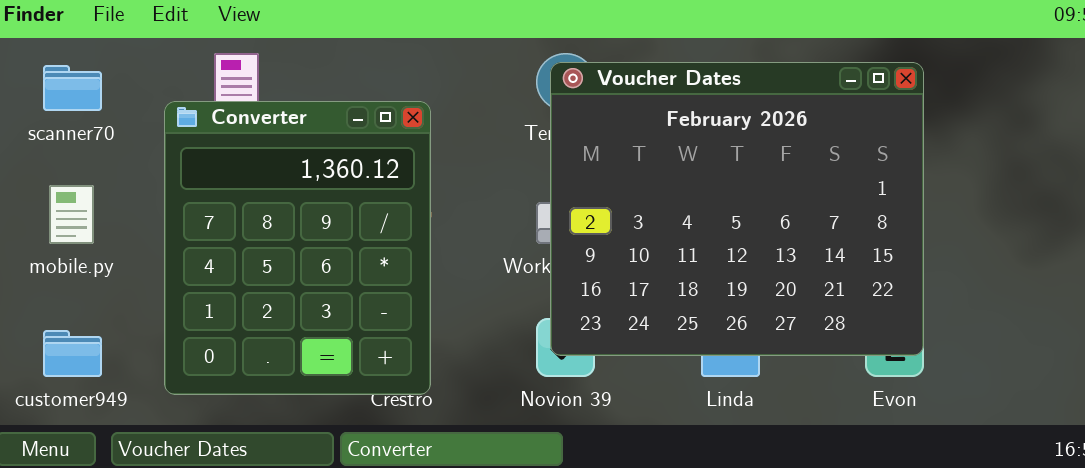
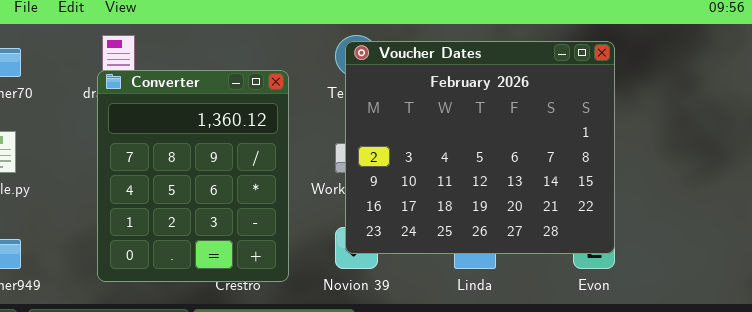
Converter: [164,101,431,395] -> [97,70,289,282], moved

